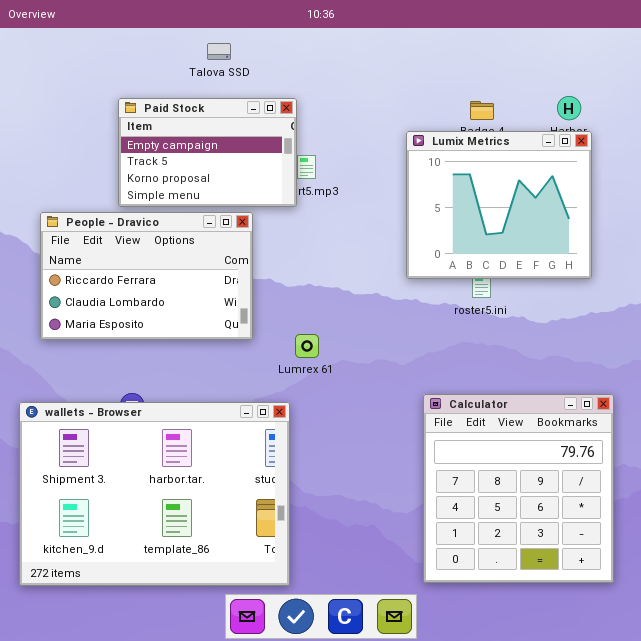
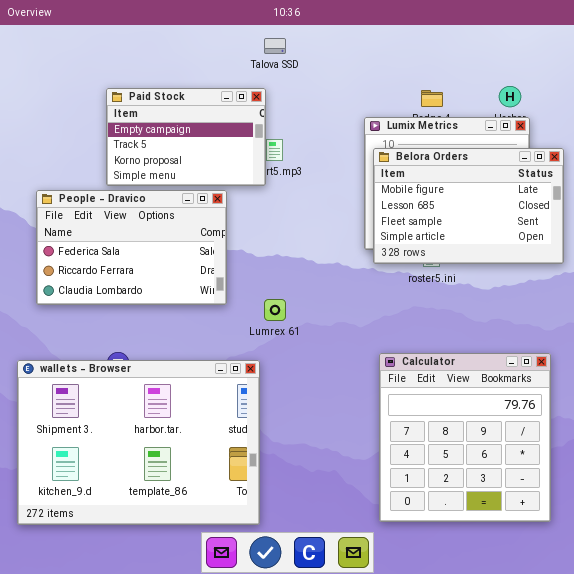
Talova SSD: [207,43,231,60] -> [264,38,286,54], moved
Belora Orders: none -> [373,148,564,264], opened
People - Dravico: [40,212,253,340] -> [36,190,227,305], scrolled up 1 row

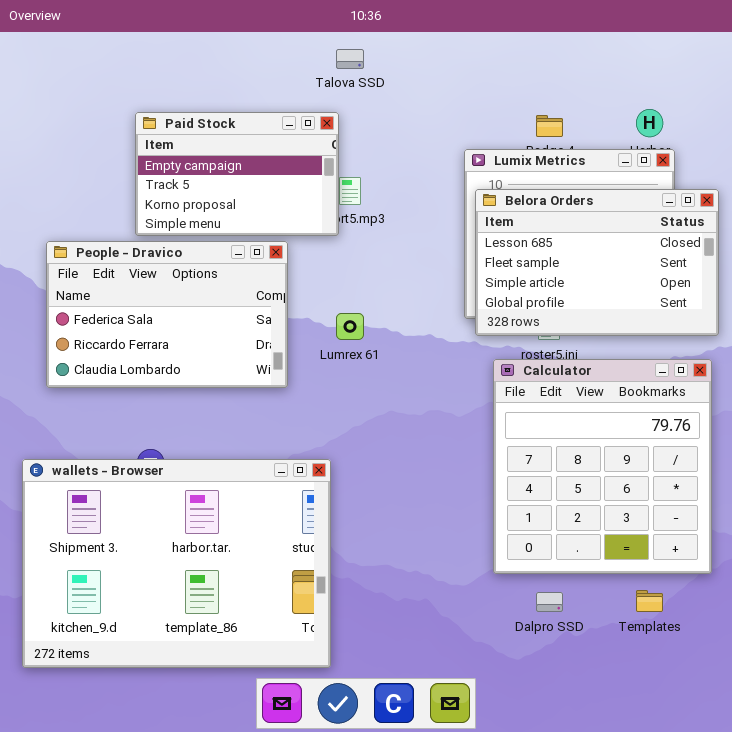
Belora Orders: [373,148,564,264] -> [475,189,719,336], scrolled down 1 row
Lumrex 61: [264,299,286,321] -> [336,313,364,340], moved
Calculator: [379,353,551,522] -> [493,359,712,574], moved

